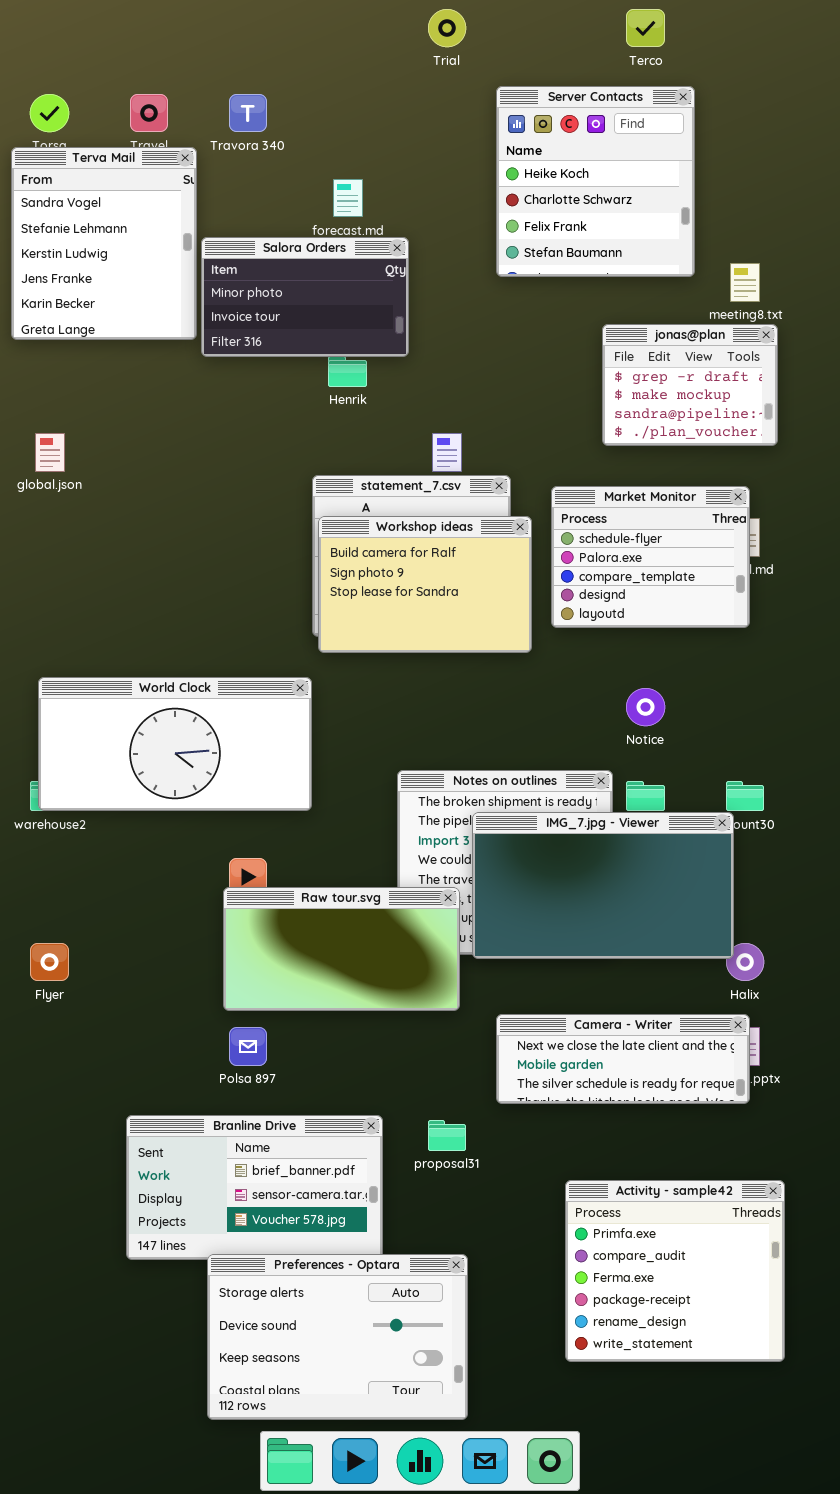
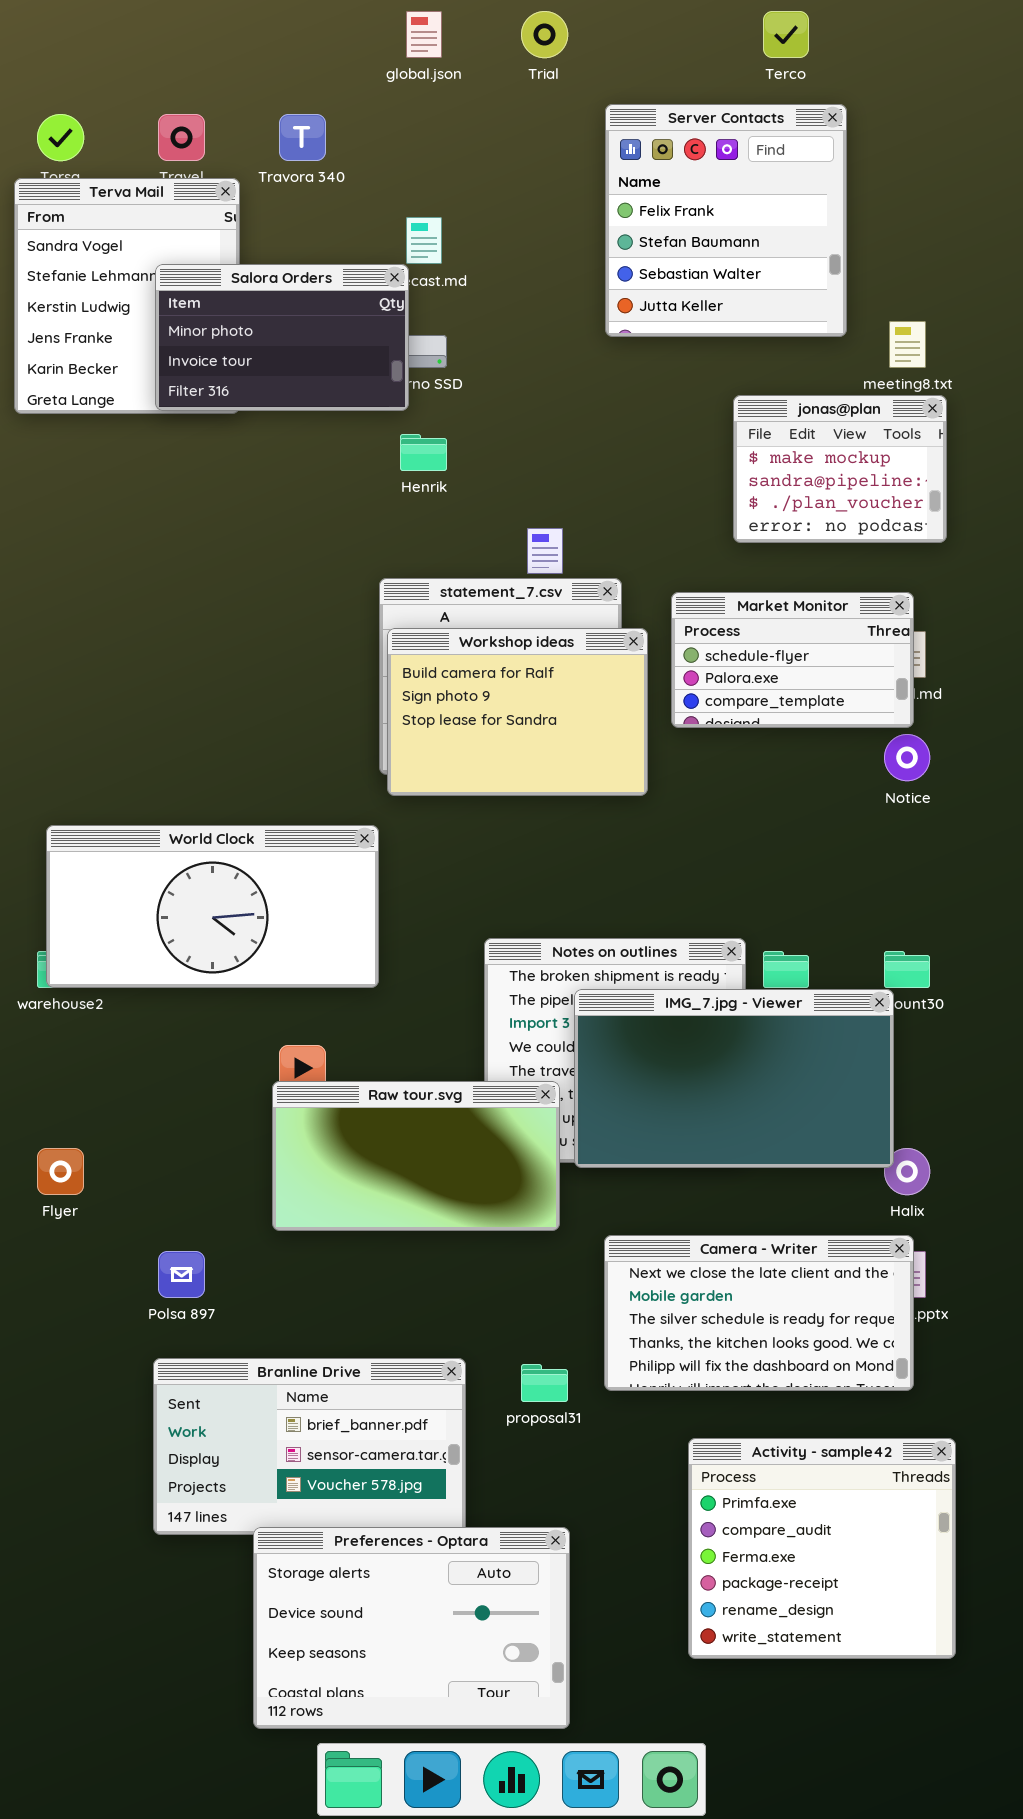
Server Contacts: [496,86,695,277] -> [605,104,847,337], scrolled down 2 rows
Salora Orders: [201,237,409,357] -> [155,264,409,411], moved
jonas@plan: [602,324,778,446] -> [733,395,947,543], scrolled down 1 row
global.json: [35,433,65,472] -> [406,11,442,58], moved
Market Monitor: [551,486,750,628] -> [671,592,914,728], resized
Notice: [626,688,665,726] -> [884,734,930,781], moved
Camera - Writer: [496,1014,750,1104] -> [604,1235,914,1391], resized
Polsa 897: [229,1027,267,1066] -> [158,1251,205,1298], moved

